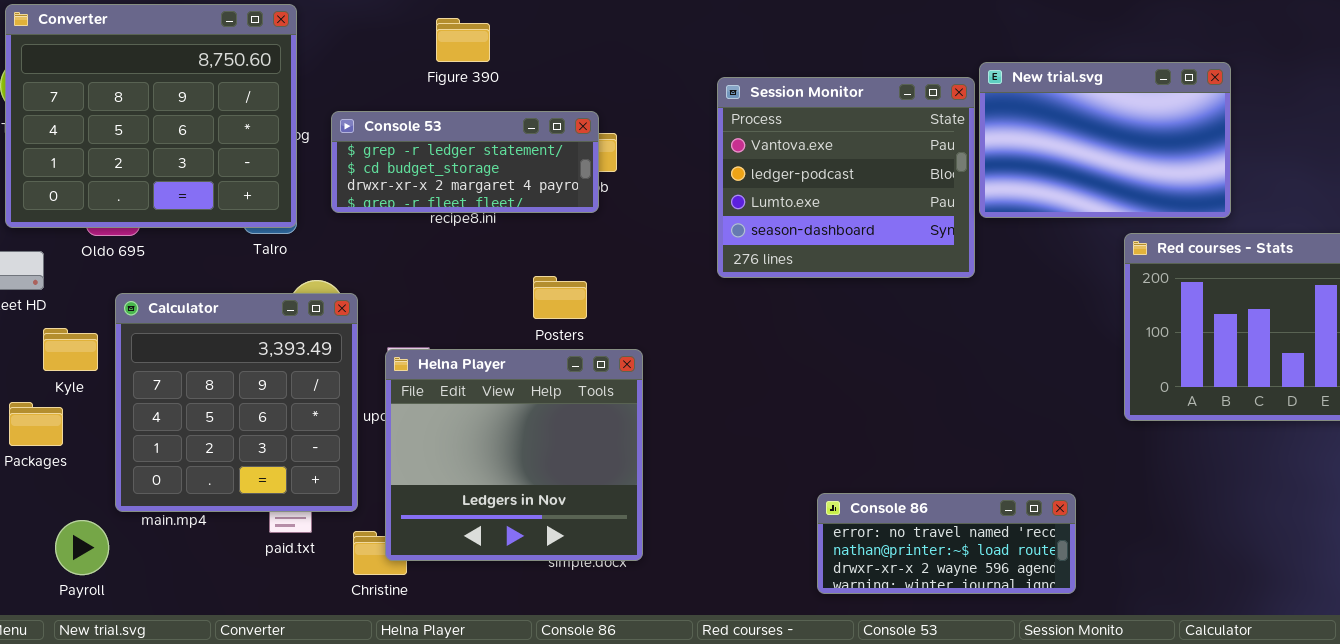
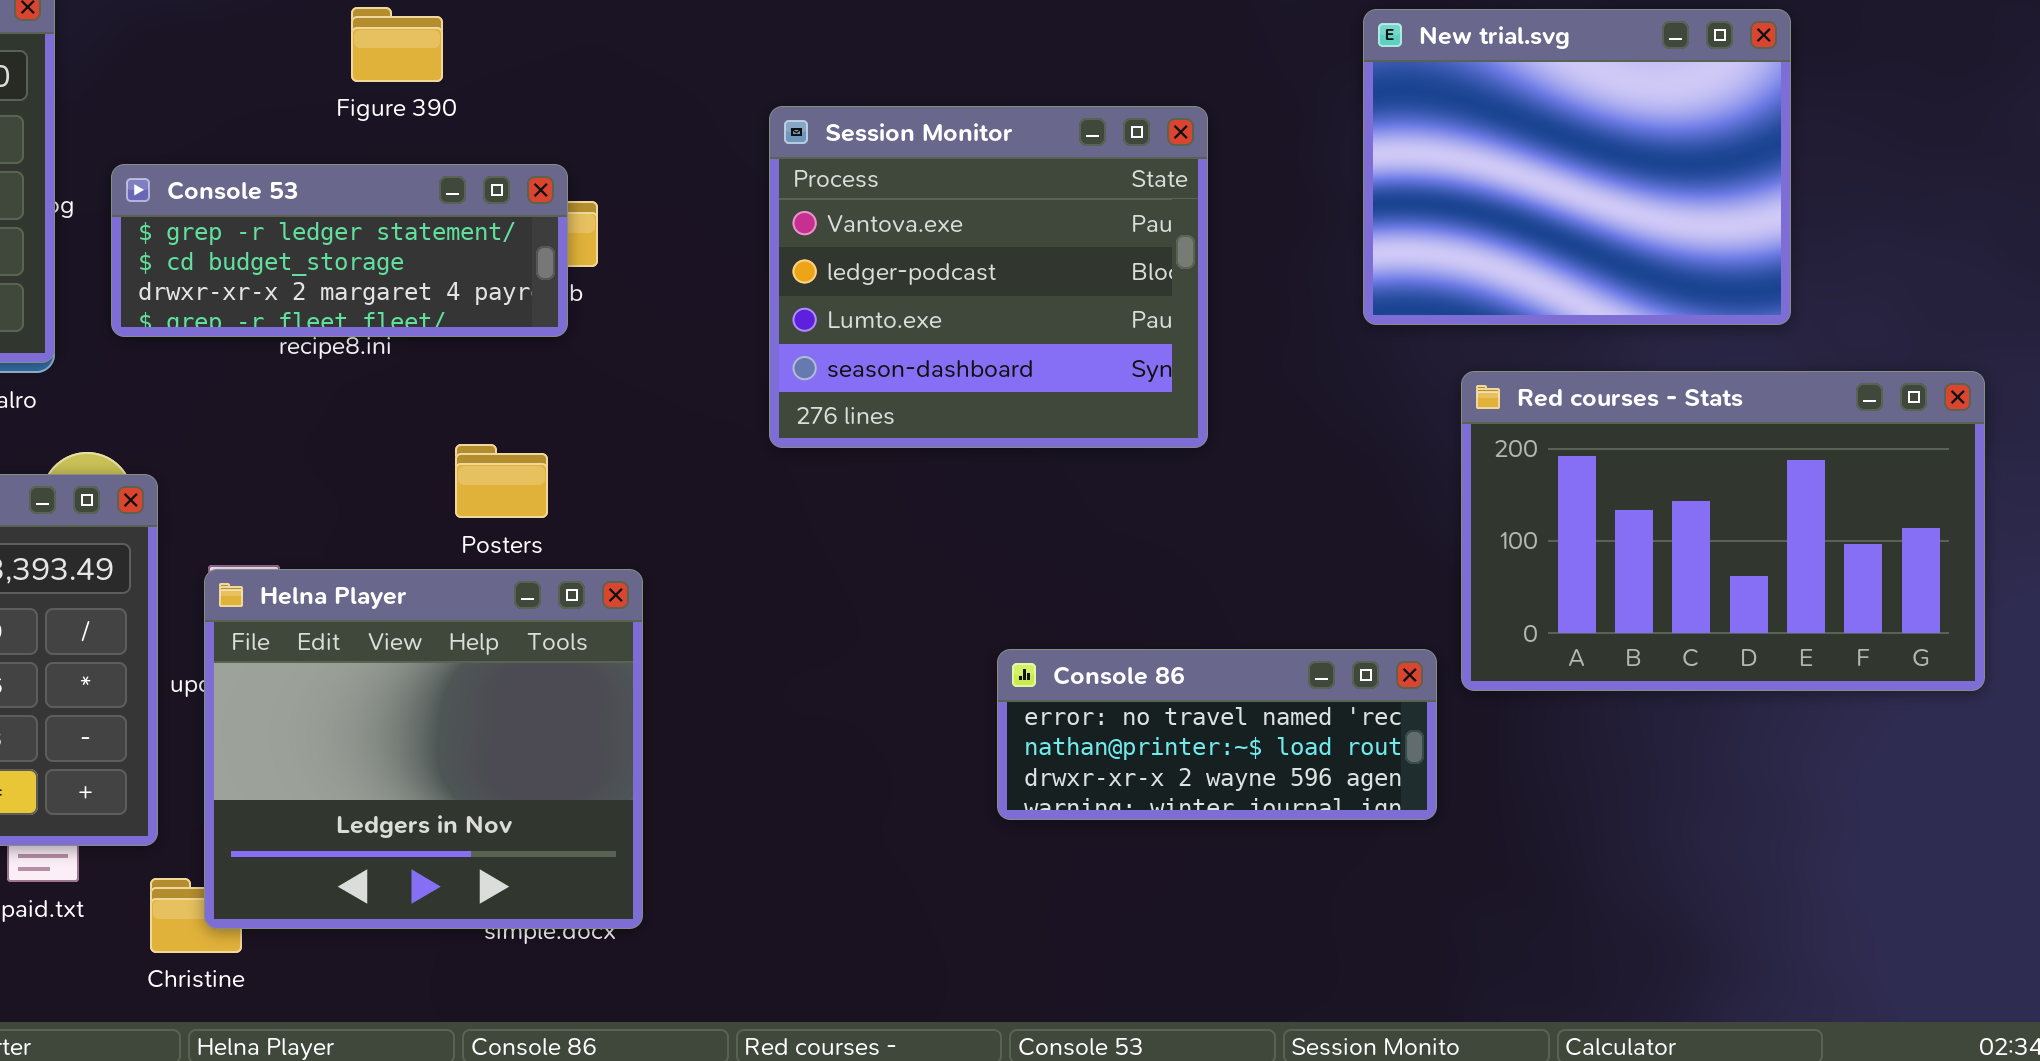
Figure 390: [436,18,490,62] -> [351,7,443,82], moved
New trial.svg: [979,62,1231,218] -> [1363,9,1791,325], moved, resized
Console 86: [817,493,1076,594] -> [997,649,1437,820], moved

